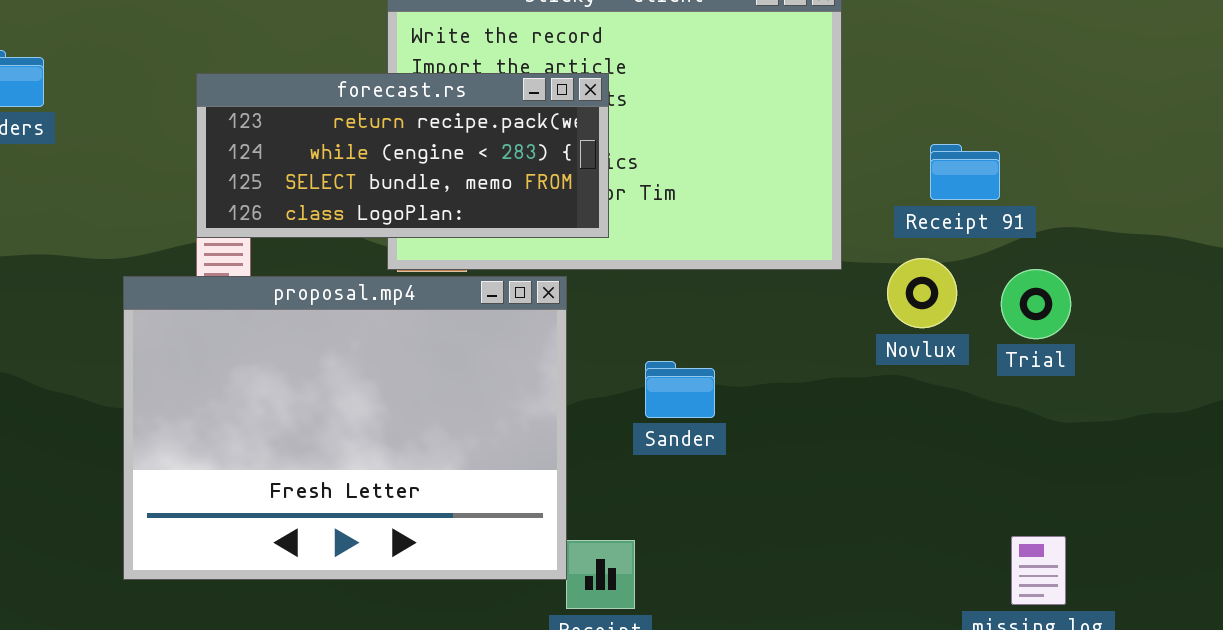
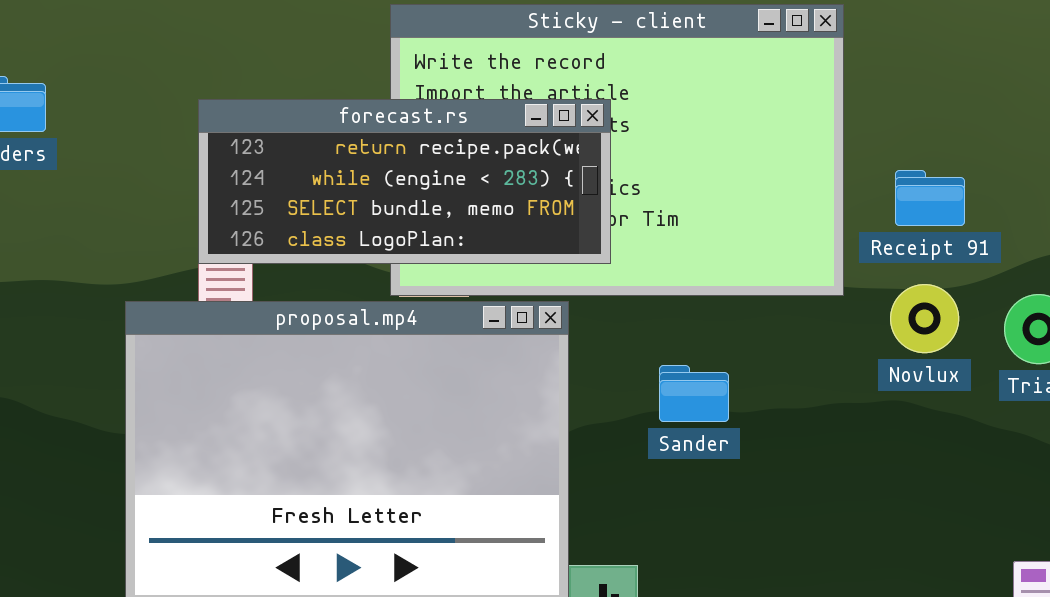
Receipt 91: [930,144,1000,200] -> [895,170,965,226], moved
Sander: [645,361,715,418] -> [659,365,729,422], moved

